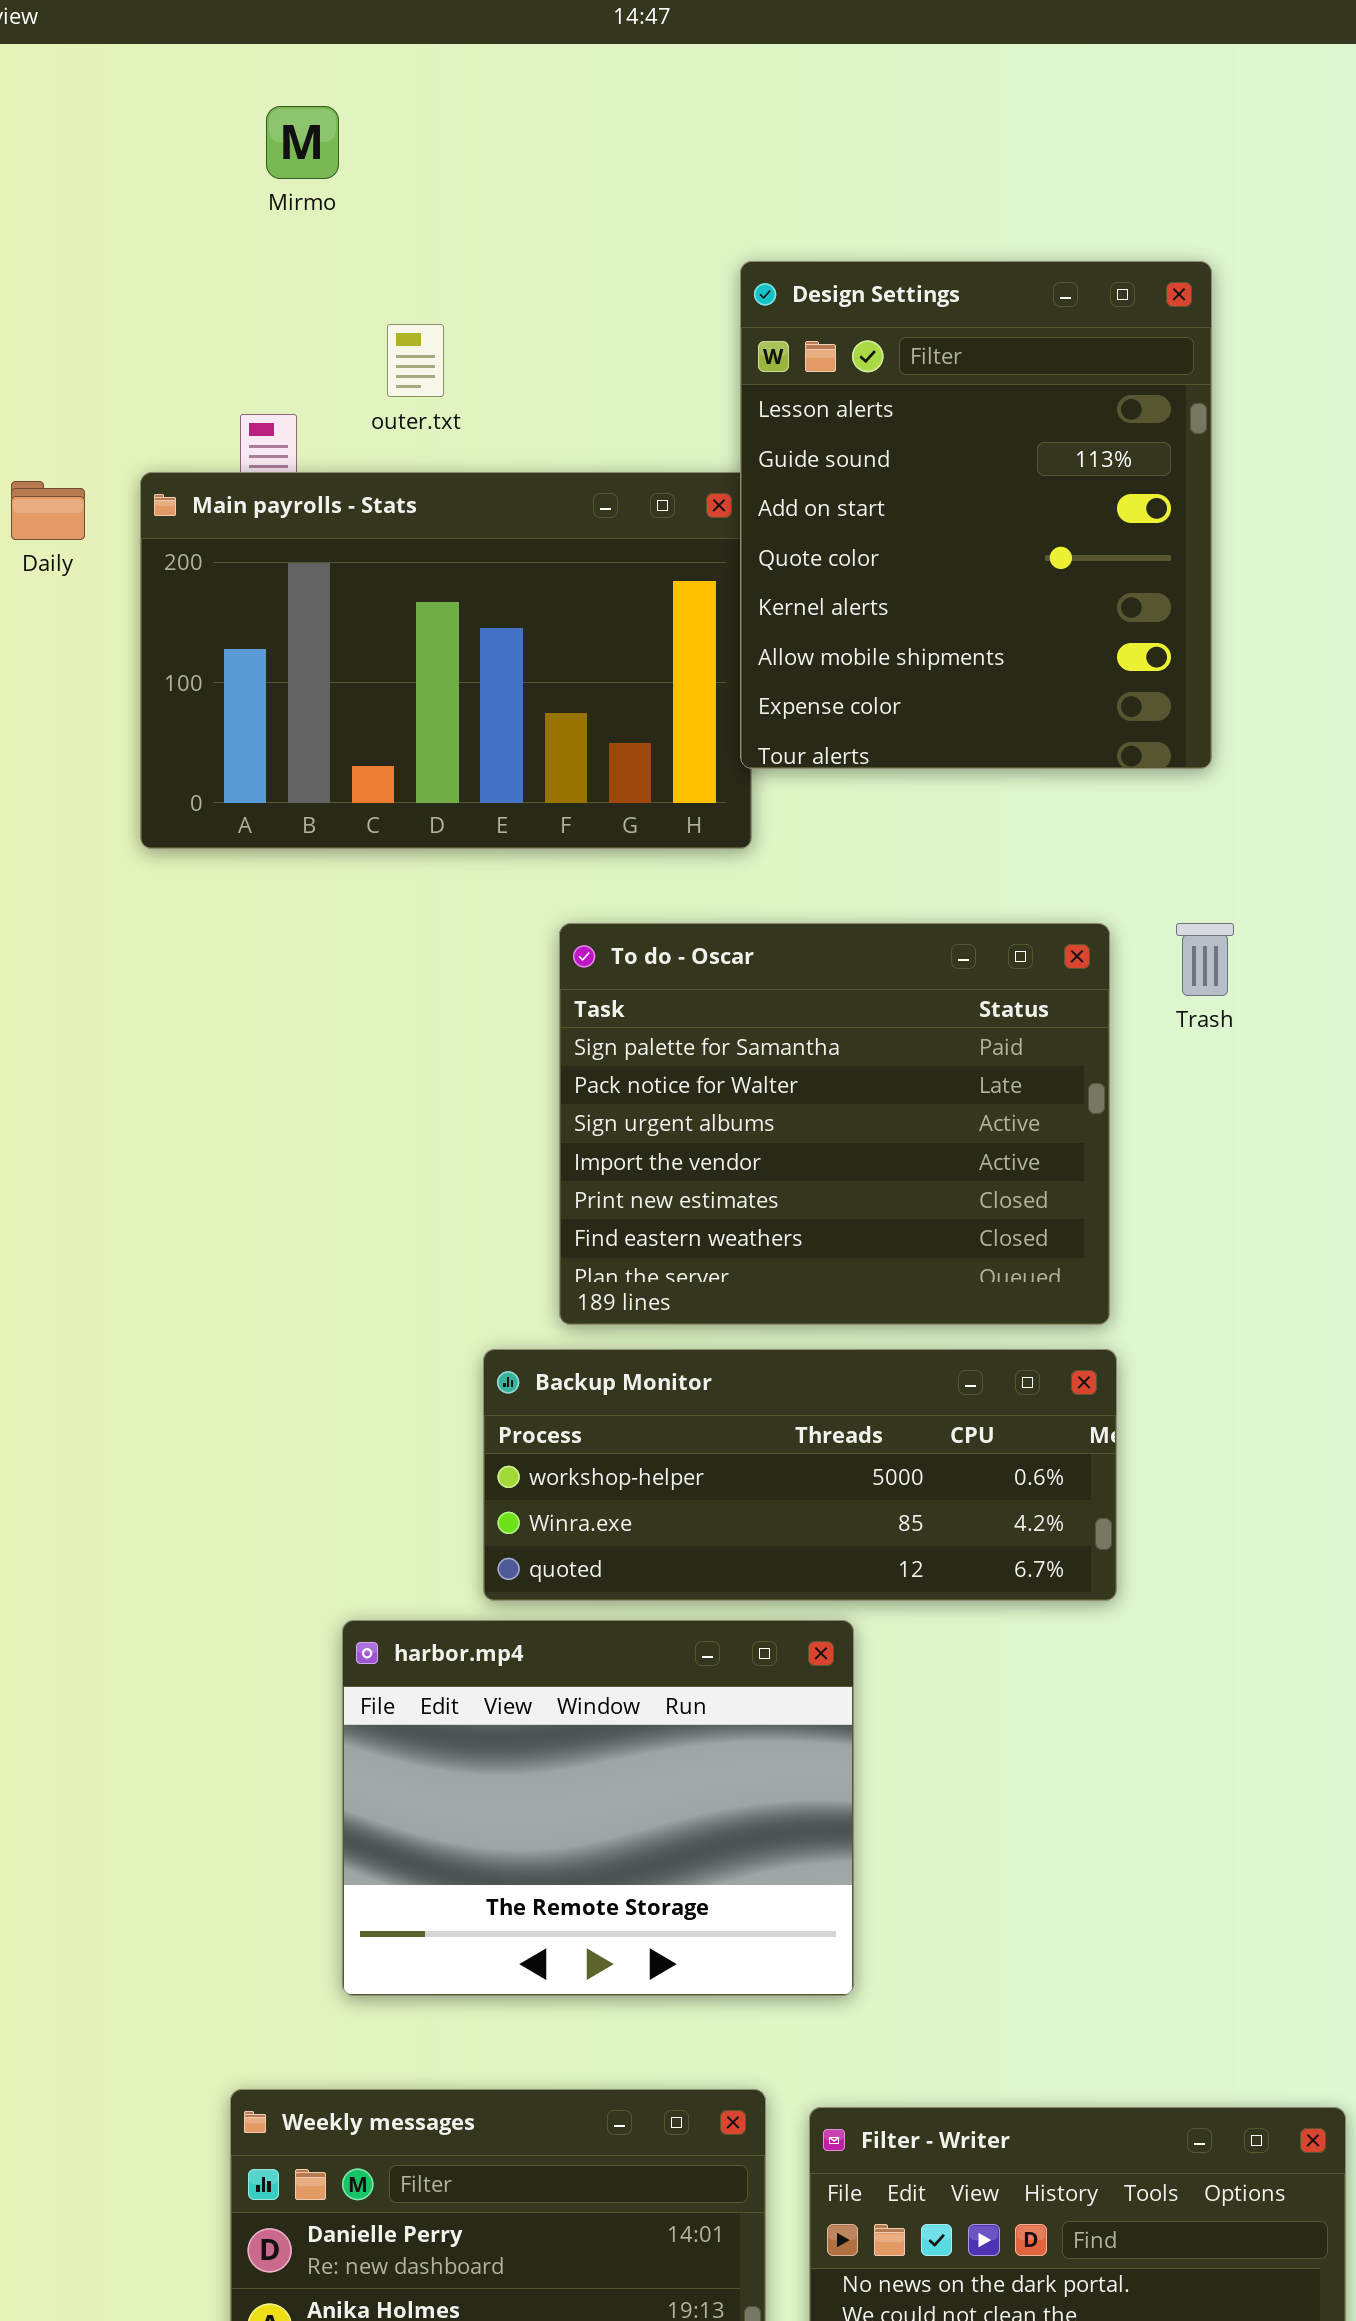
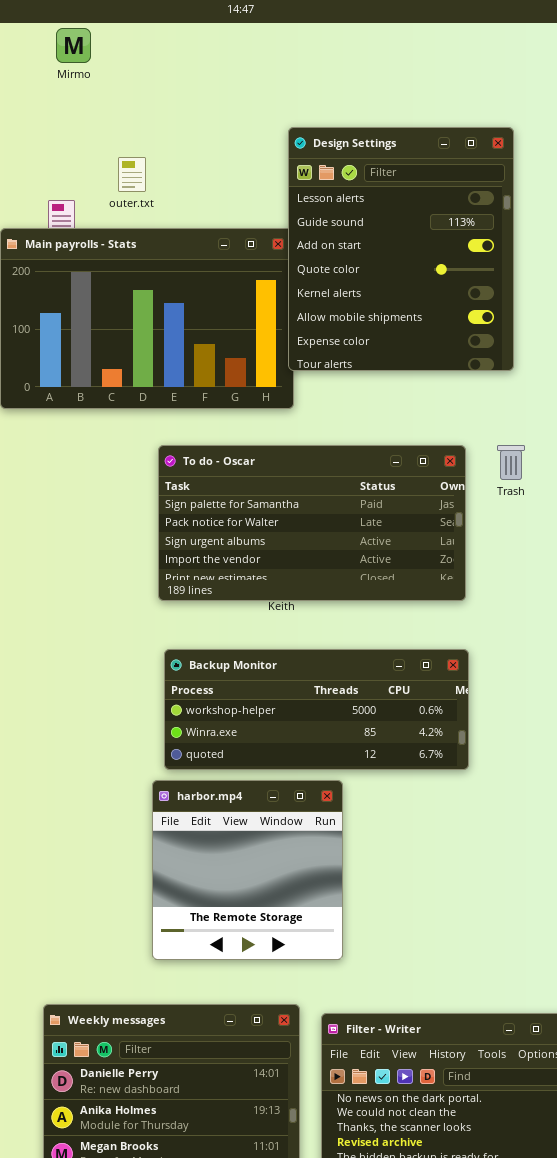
Mirmo: [266,106,339,179] -> [56,28,91,63], moved
To do - Oscar: [559,923,1110,1325] -> [158,445,466,601], resized
harbor.mp4: [342,1620,854,1996] -> [152,780,343,960], resized

